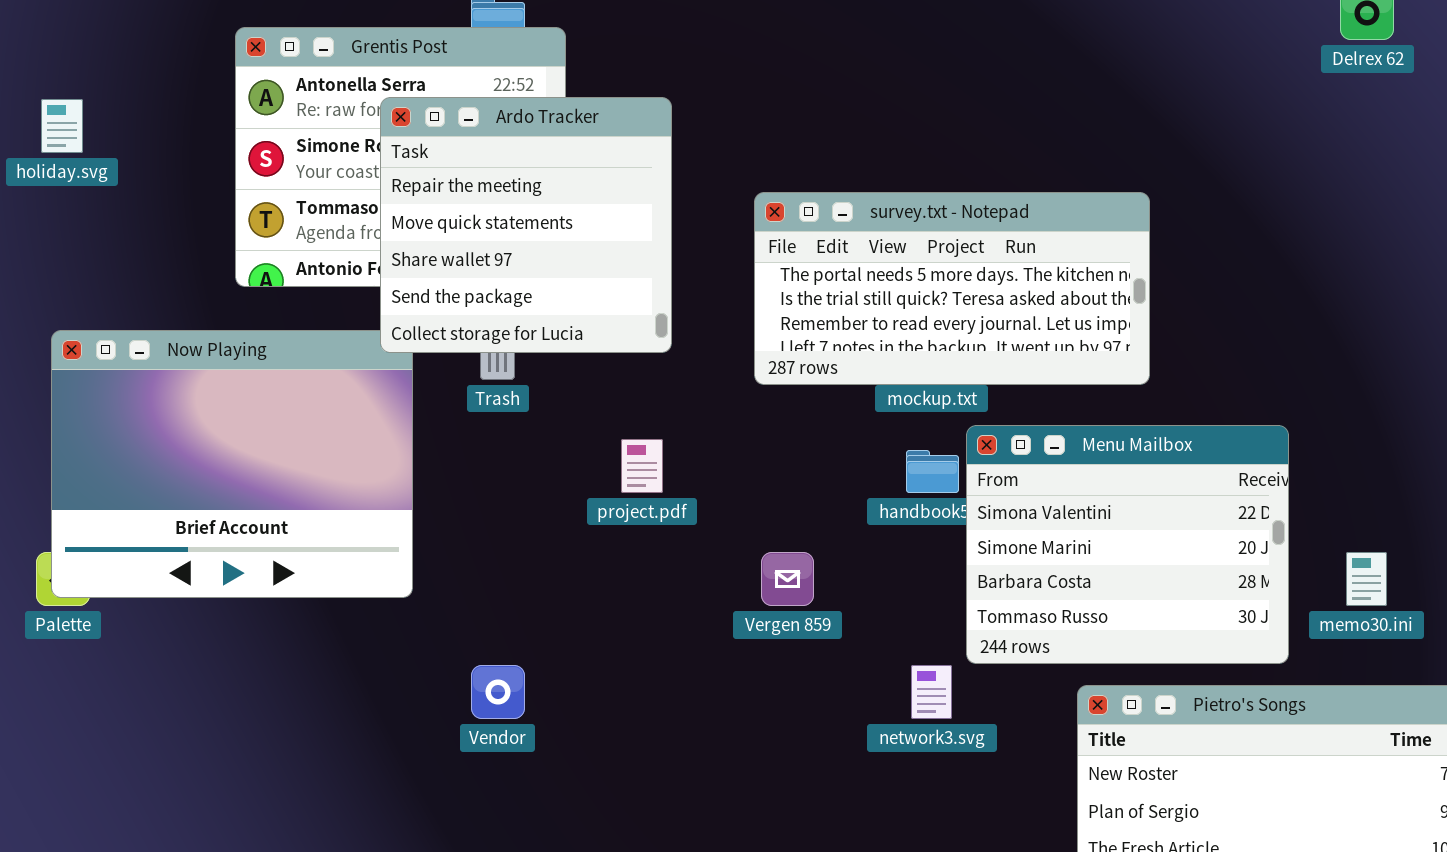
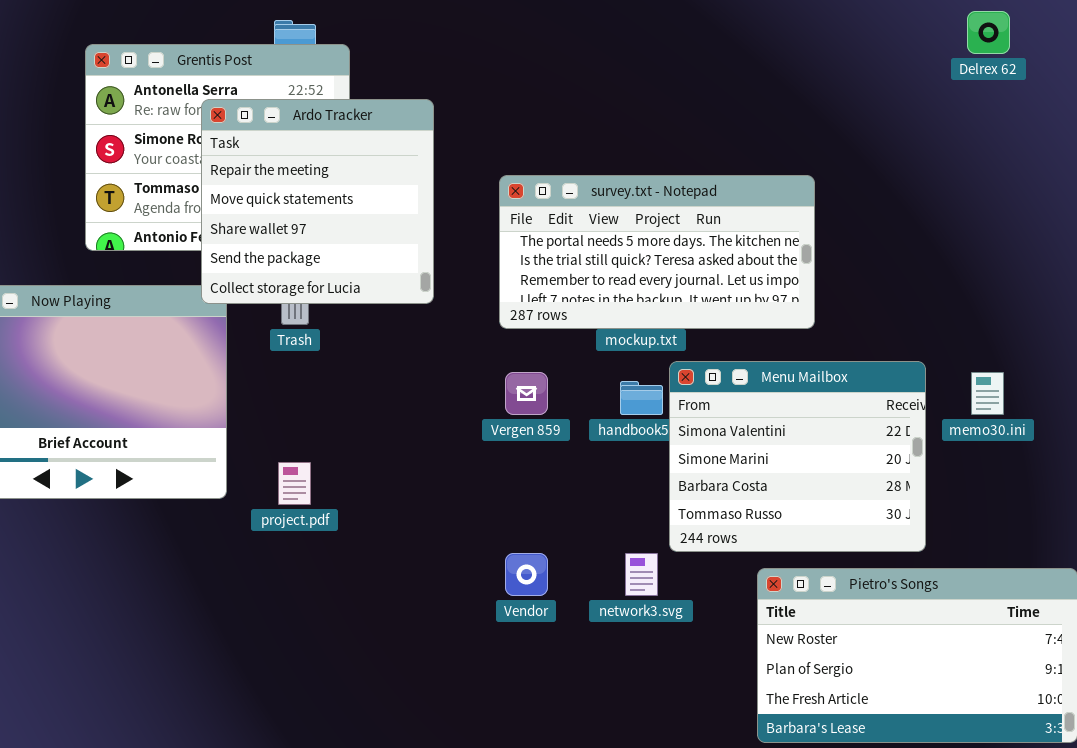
project.pdf: [621,439,663,493] -> [278,462,311,505], moved
Vergen 859: [761,552,814,606] -> [505,372,548,415], moved
memo30.ini: [1346,552,1387,606] -> [971,372,1004,415], moved
Vendor: [471,665,525,719] -> [505,553,548,596], moved

